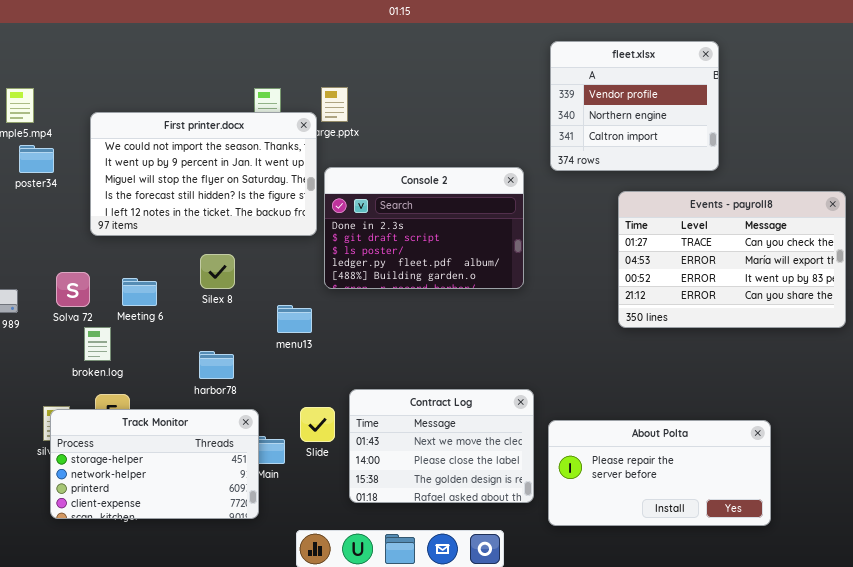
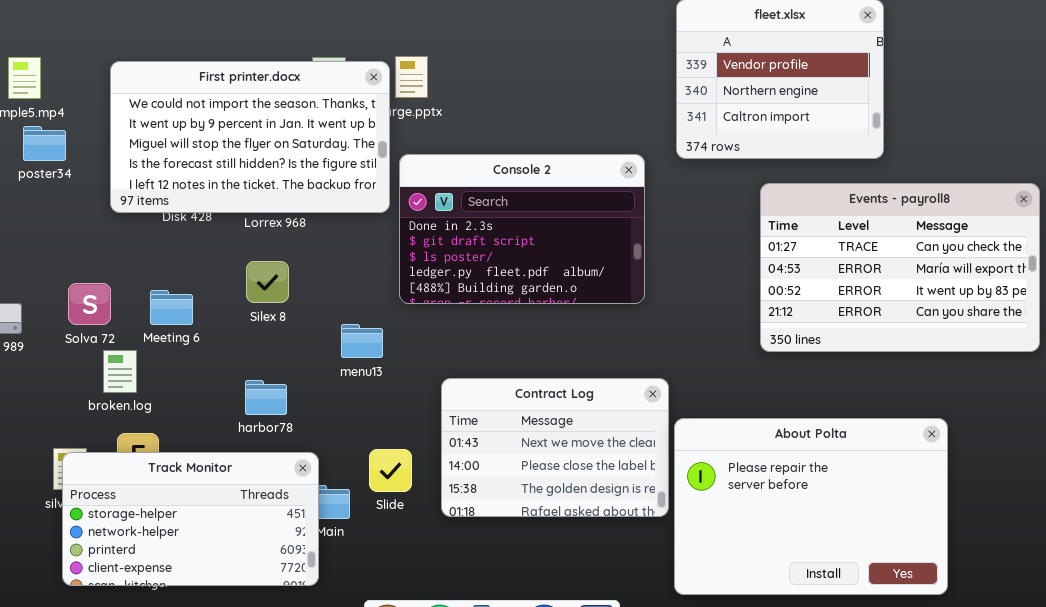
First printer.docx: [90,112,317,236] -> [110,61,390,213], moved
Contract Log: [349,389,534,503] -> [441,378,669,517], moved
About Polta: [548,420,771,526] -> [674,418,948,595], resized

